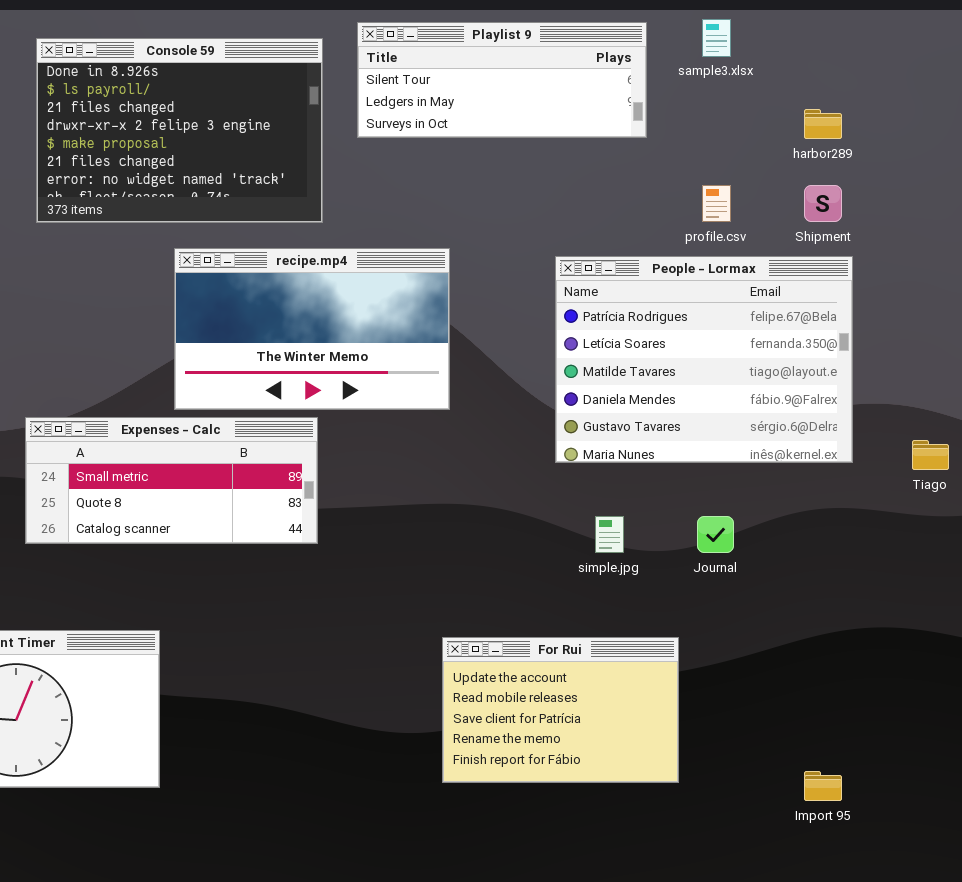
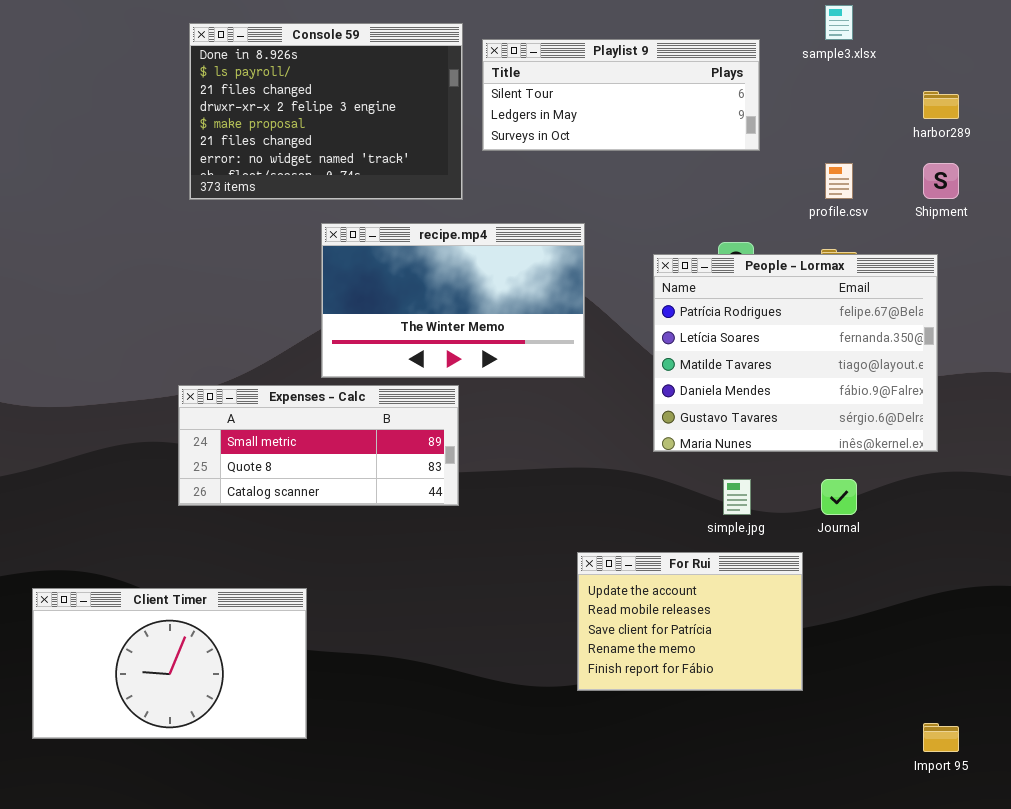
Playlist 9: [357,22,647,138] -> [482,39,760,151], moved
People - Lormax: [555,256,853,463] -> [653,254,938,452], moved
For Rui: [442,637,679,783] -> [577,552,803,691], moved

